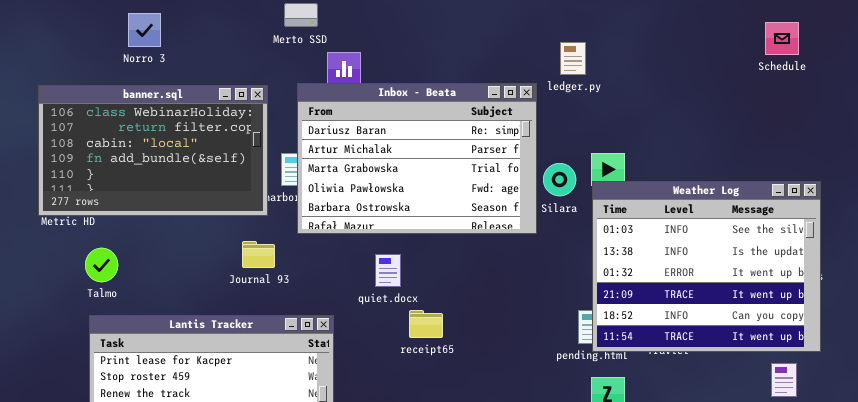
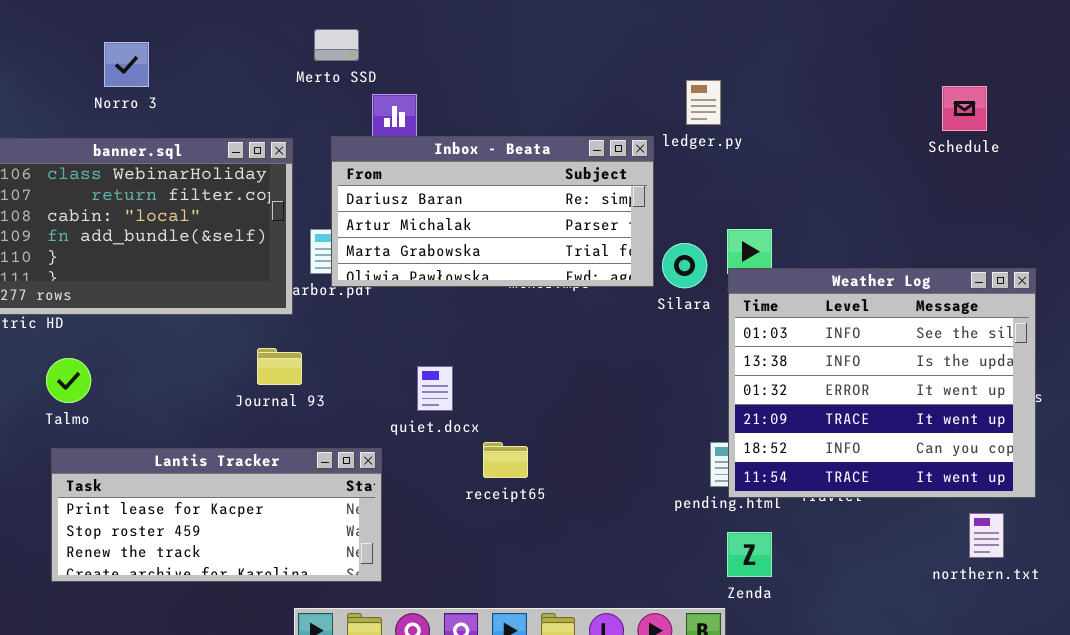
Schedule: [765,22,799,55] -> [942,86,987,131], moved
Inbox - Beata: [297,83,537,234] -> [331,136,654,287], resized
quiet.docx: [375,254,401,287] -> [417,366,453,411], moved

